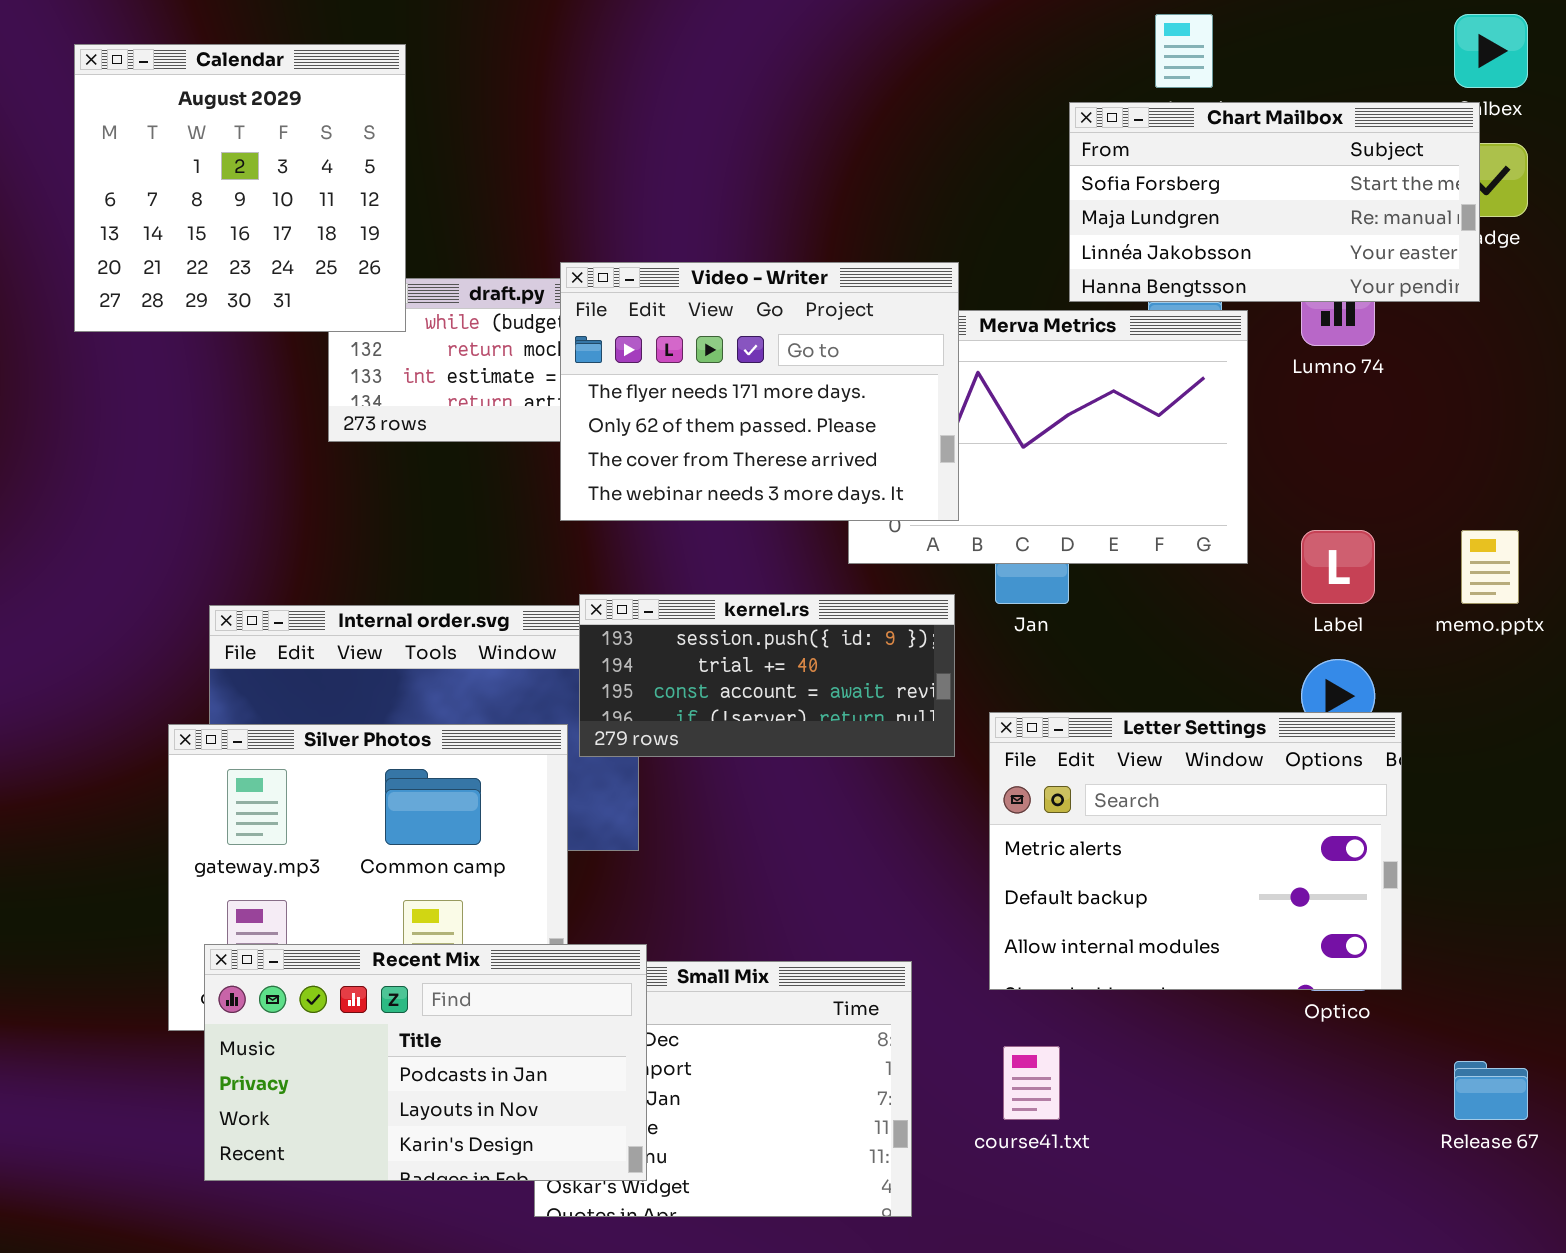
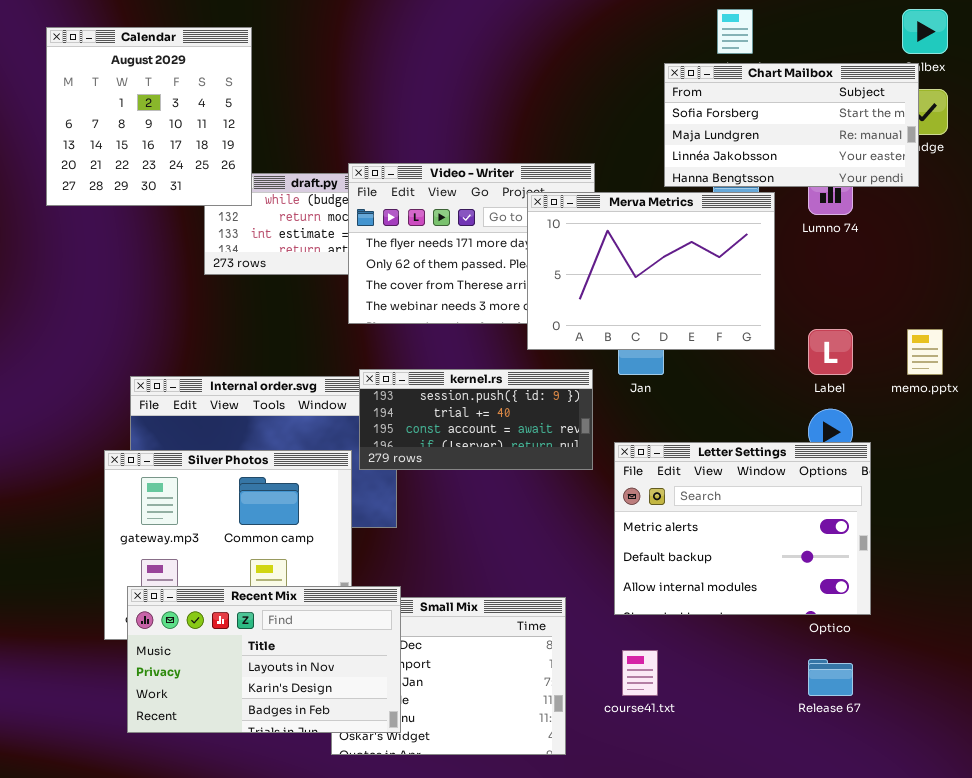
Merva Metrics: [848,310,1248,564] -> [527,192,775,350], raised
Recent Mix: [204,944,647,1181] -> [127,586,401,733], scrolled down 1 row
Release 67: [1454,1061,1528,1120] -> [808,659,853,696], moved

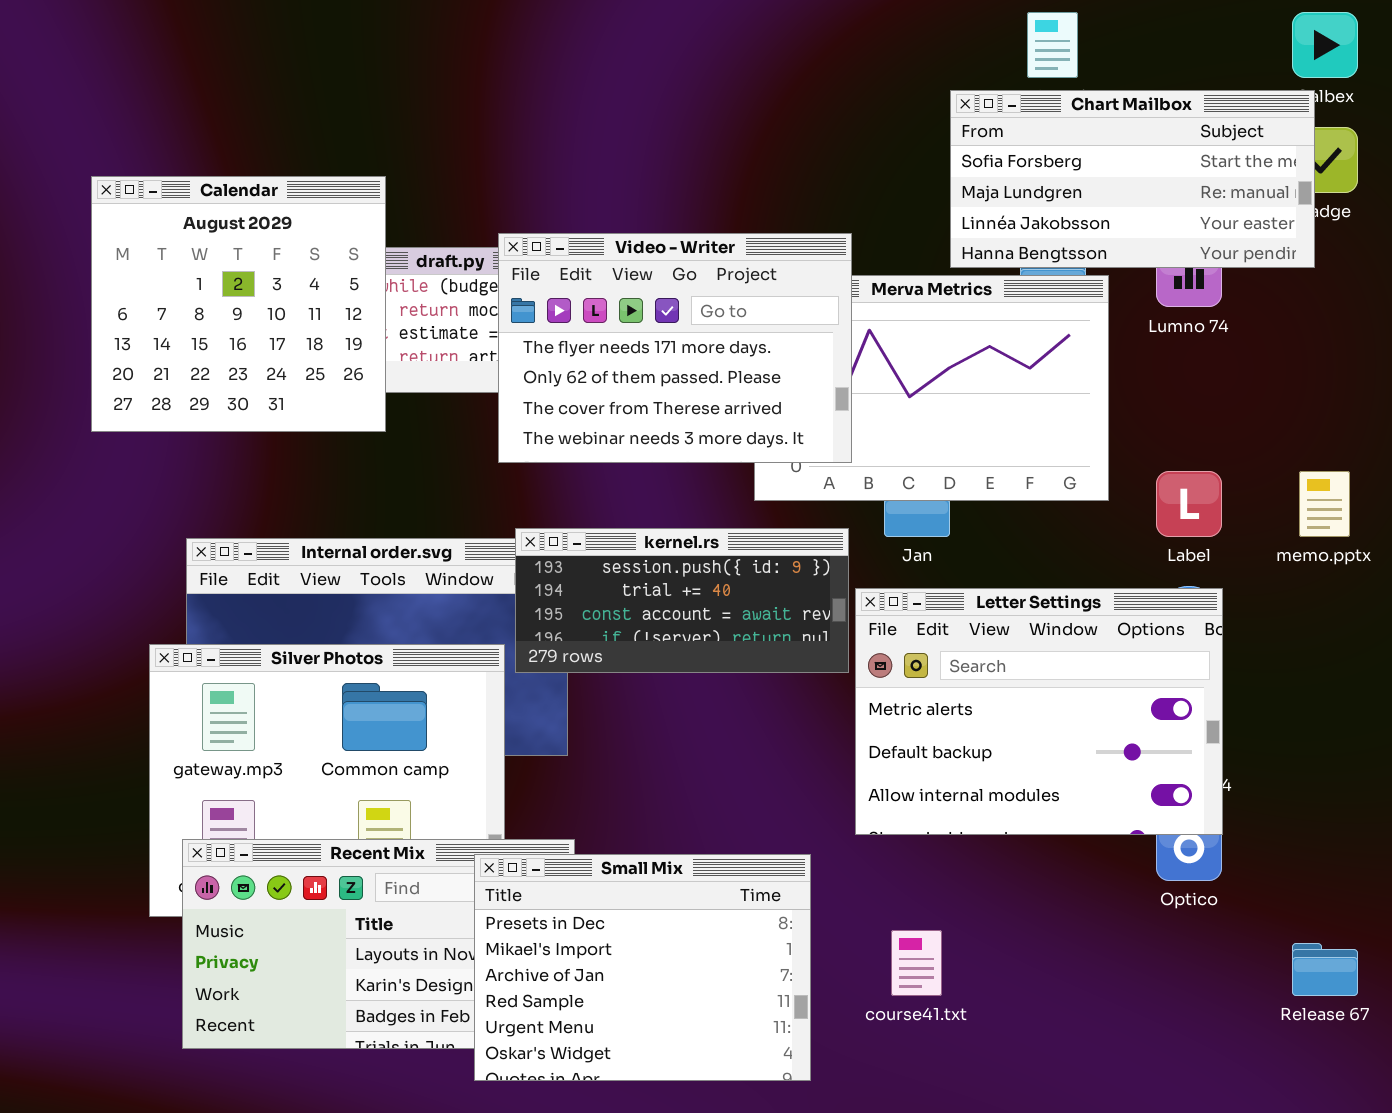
Calendar: [46,27,252,206] -> [91,176,386,432], moved
Video - Writer: [348,163,595,324] -> [498,233,852,463], raised
Letter Settings: [614,442,871,615] -> [855,588,1223,835], moved
Small Mix: [331,597,566,755] -> [474,854,811,1081], raised
Release 67: [808,659,853,696] -> [1292,943,1358,996], moved

